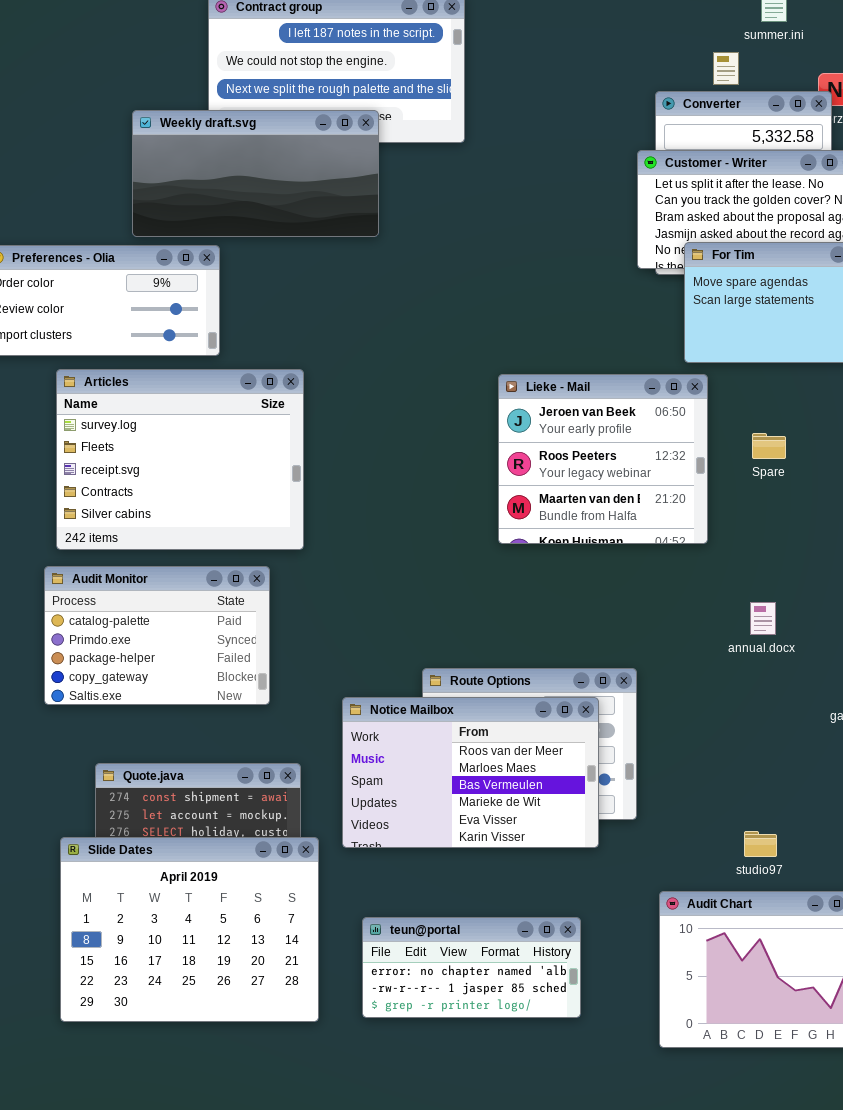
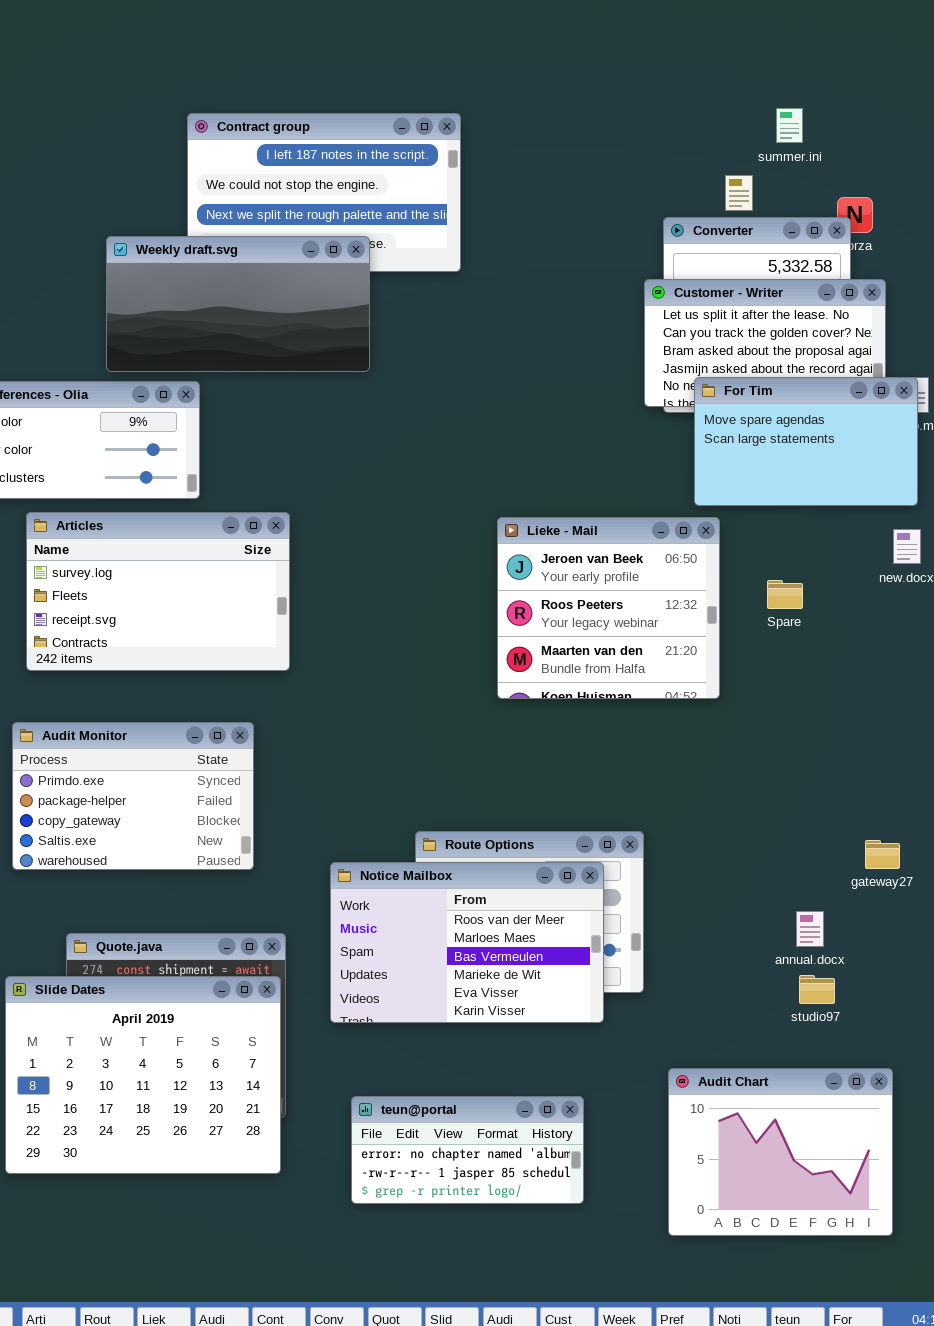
Articles: [56,369,304,550] -> [26,512,290,671], resized
Audit Monitor: [44,566,270,705] -> [12,722,254,870], scrolled down 1 row
annual.docx: [750,602,776,635] -> [796,911,824,947], moved
studio97: [744,831,777,857] -> [799,975,835,1004], moved
Slide Dates: [60,837,319,1022] -> [5,976,281,1174], moved

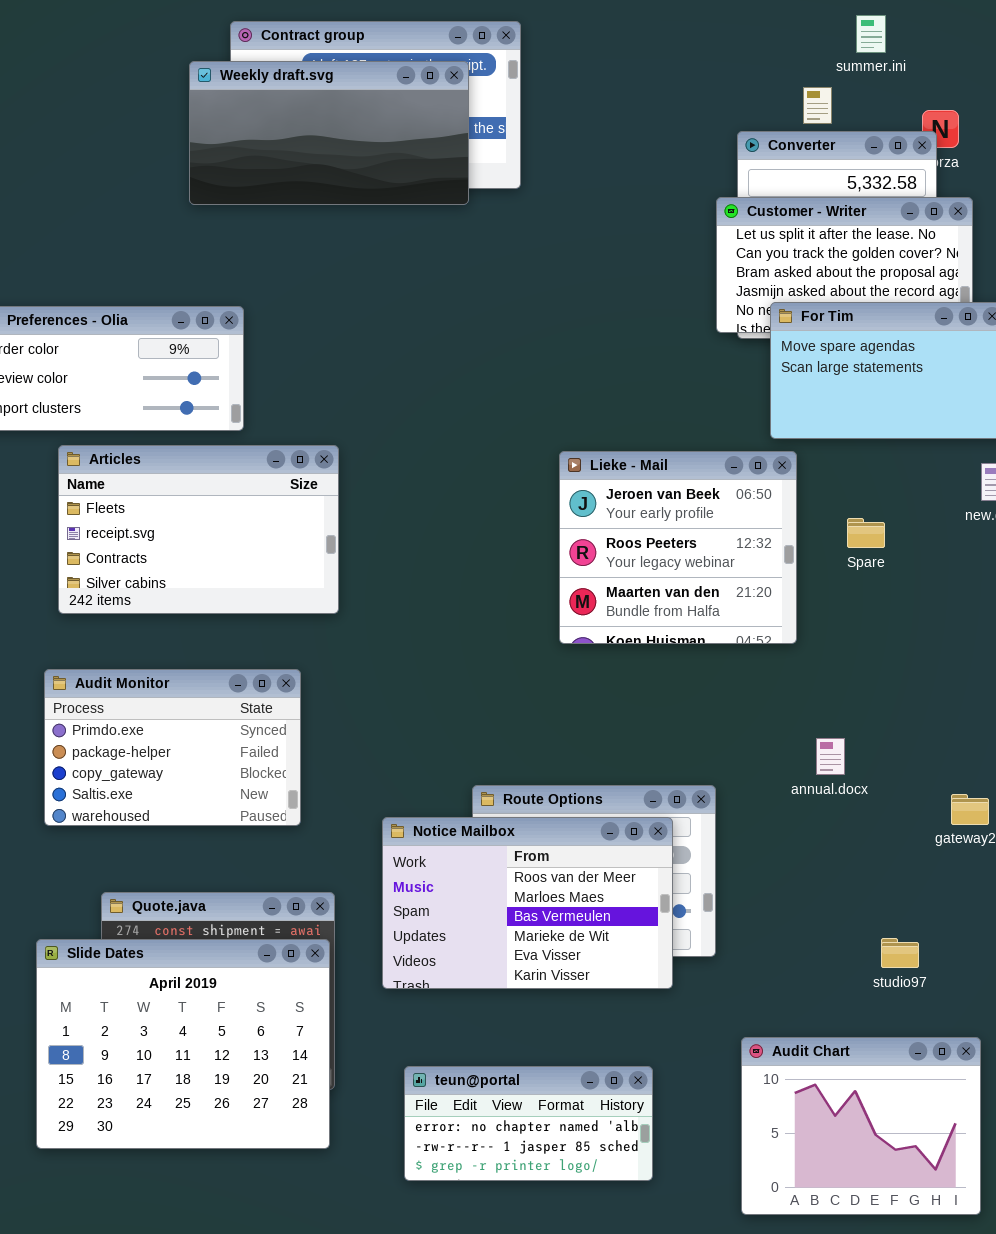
Weekly draft.svg: [106,236,370,372] -> [189,61,469,205], moved
Articles: [26,512,290,671] -> [58,445,339,614], scrolled down 1 row
annual.docx: [796,911,824,947] -> [816,738,845,775], moved

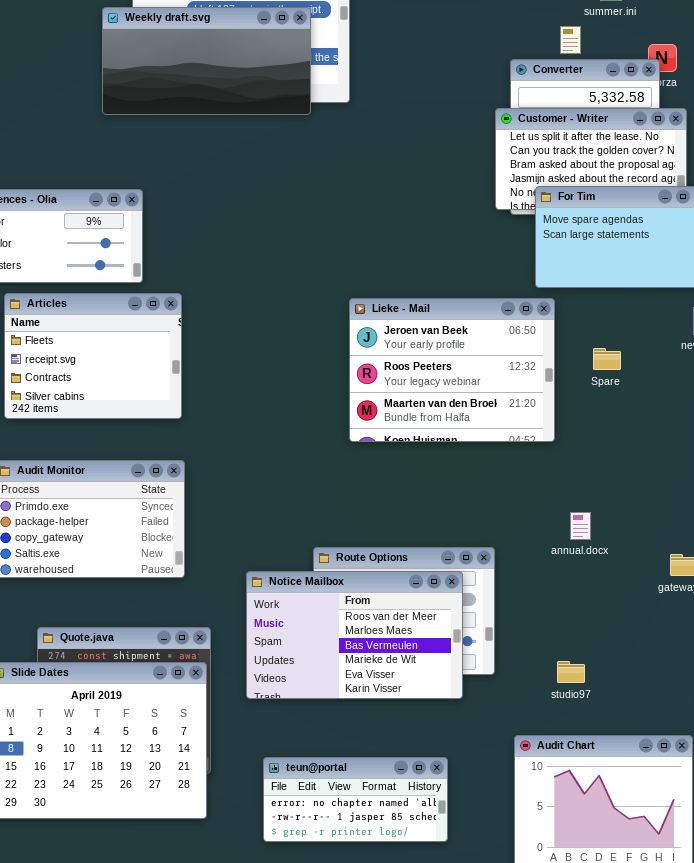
Articles: [58,445,339,614] -> [4,293,182,419], resized
Lieke - Mail: [559,451,797,644] -> [349,298,555,442], resized
studio97: [881,938,919,968] -> [557,661,585,683], moved

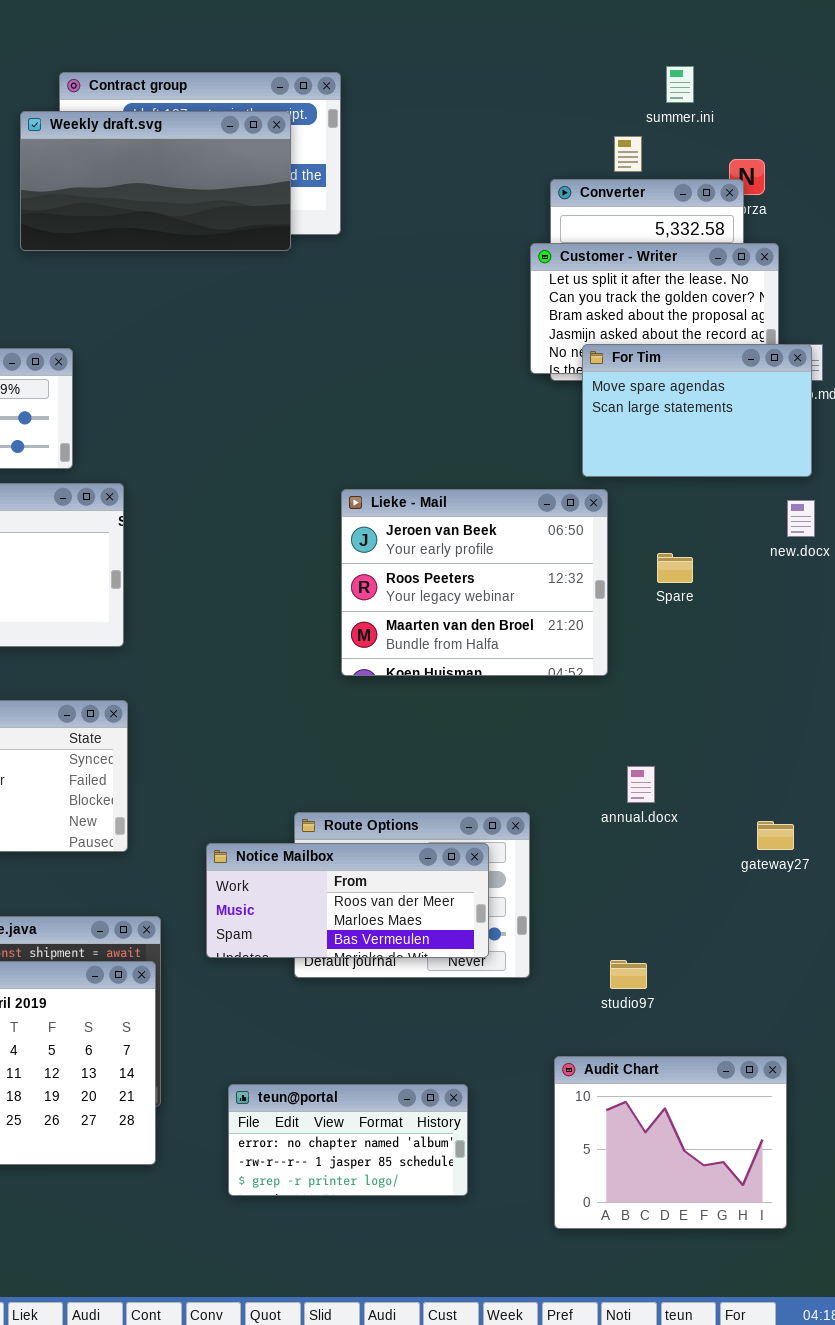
Notice Mailbox: [246,571,463,699] -> [206,843,489,958], resized

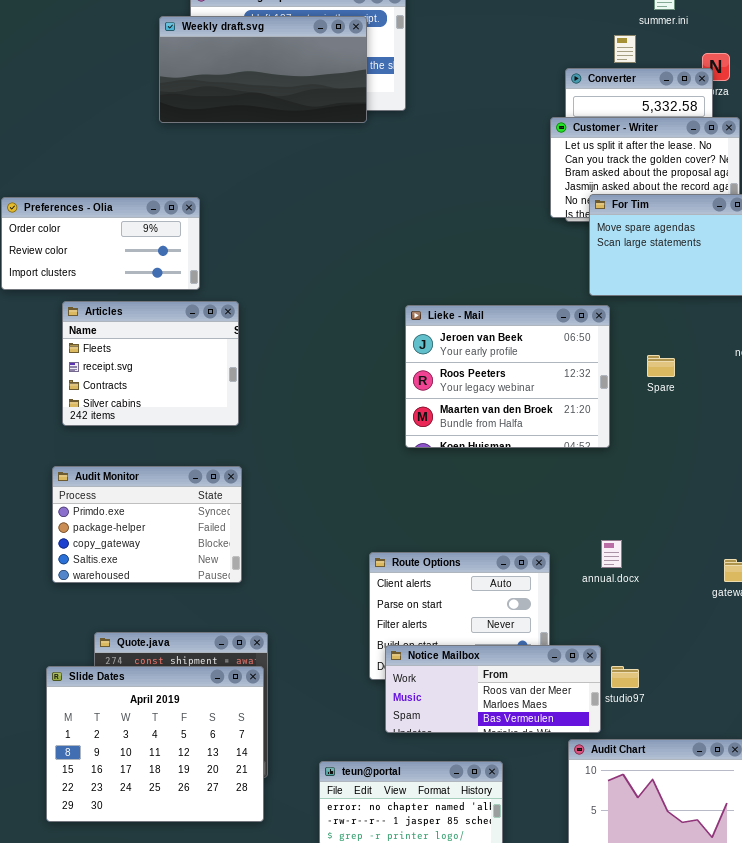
annual.docx: [627,766,655,803] -> [601,540,622,568], moved
Notice Mailbox: [206,843,489,958] -> [385,645,601,733], moved

